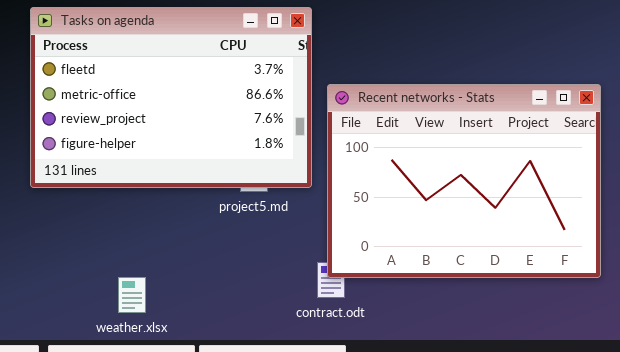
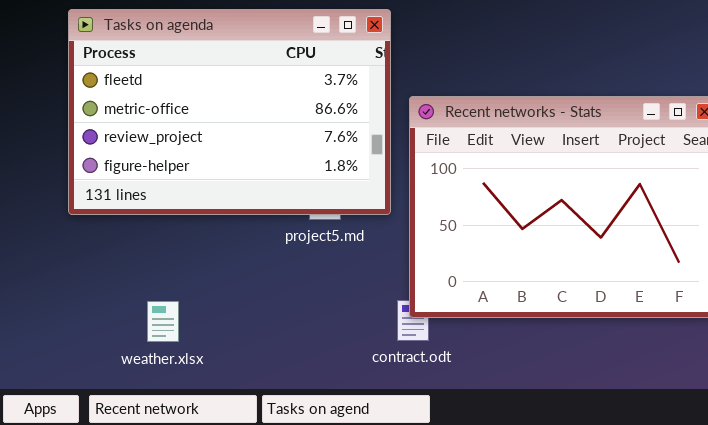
weather.xlsx: [118,277,146,313] -> [147,301,179,342], moved

